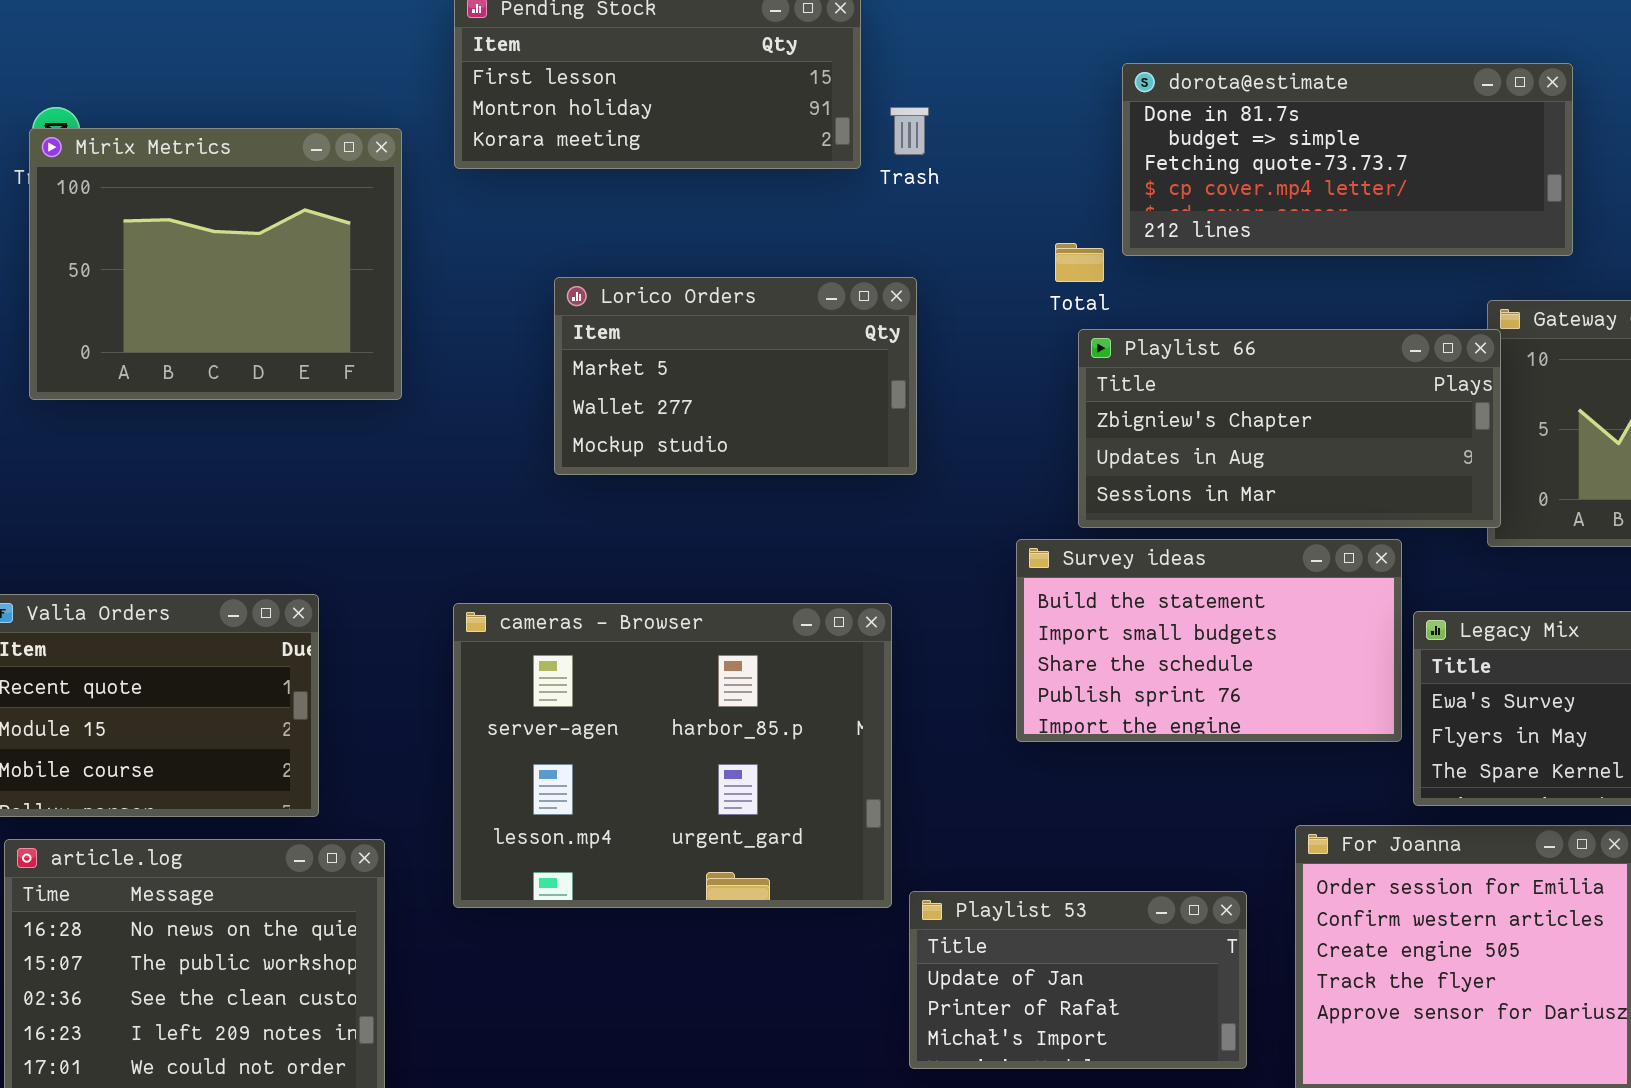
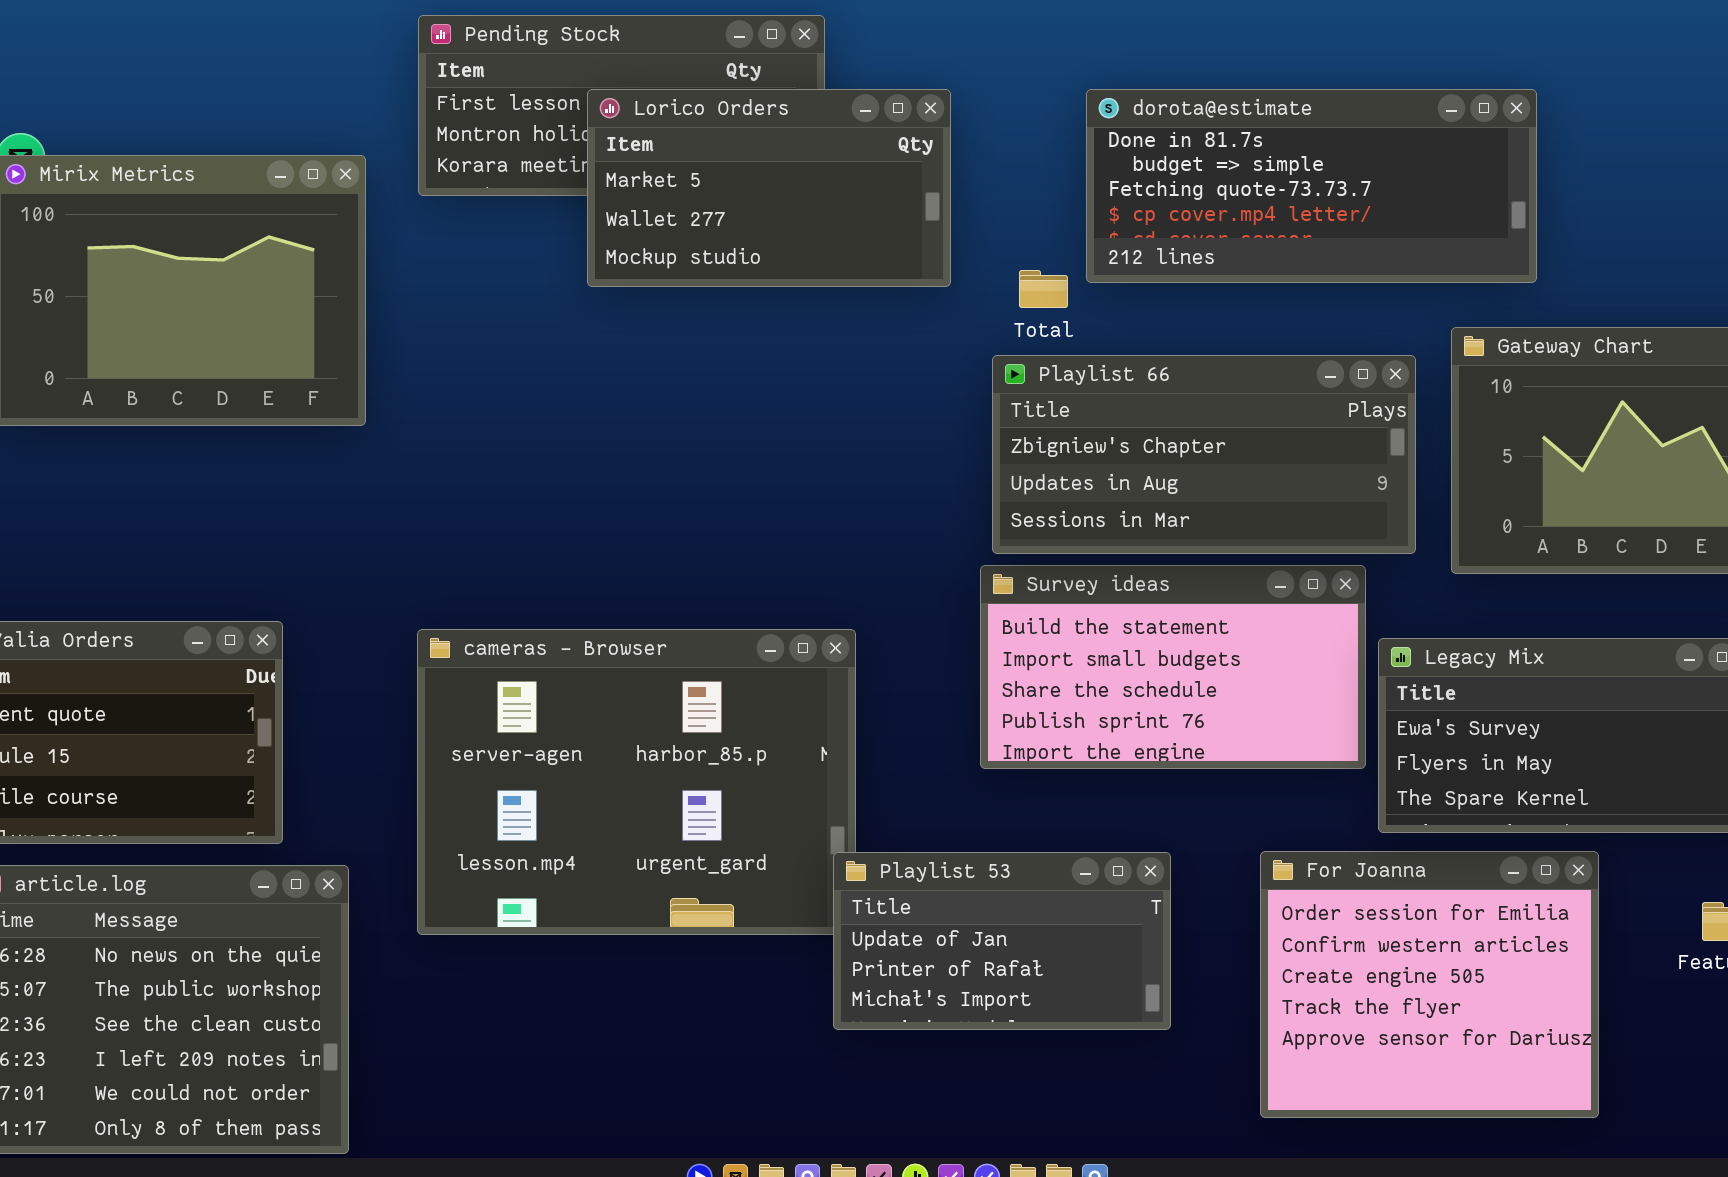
Lorico Orders: [554,277,917,475] -> [587,89,951,287], moved
Playlist 66: [1078,329,1501,528] -> [992,355,1416,554], moved
Playlist 53: [909,891,1247,1069] -> [833,852,1171,1030], moved

